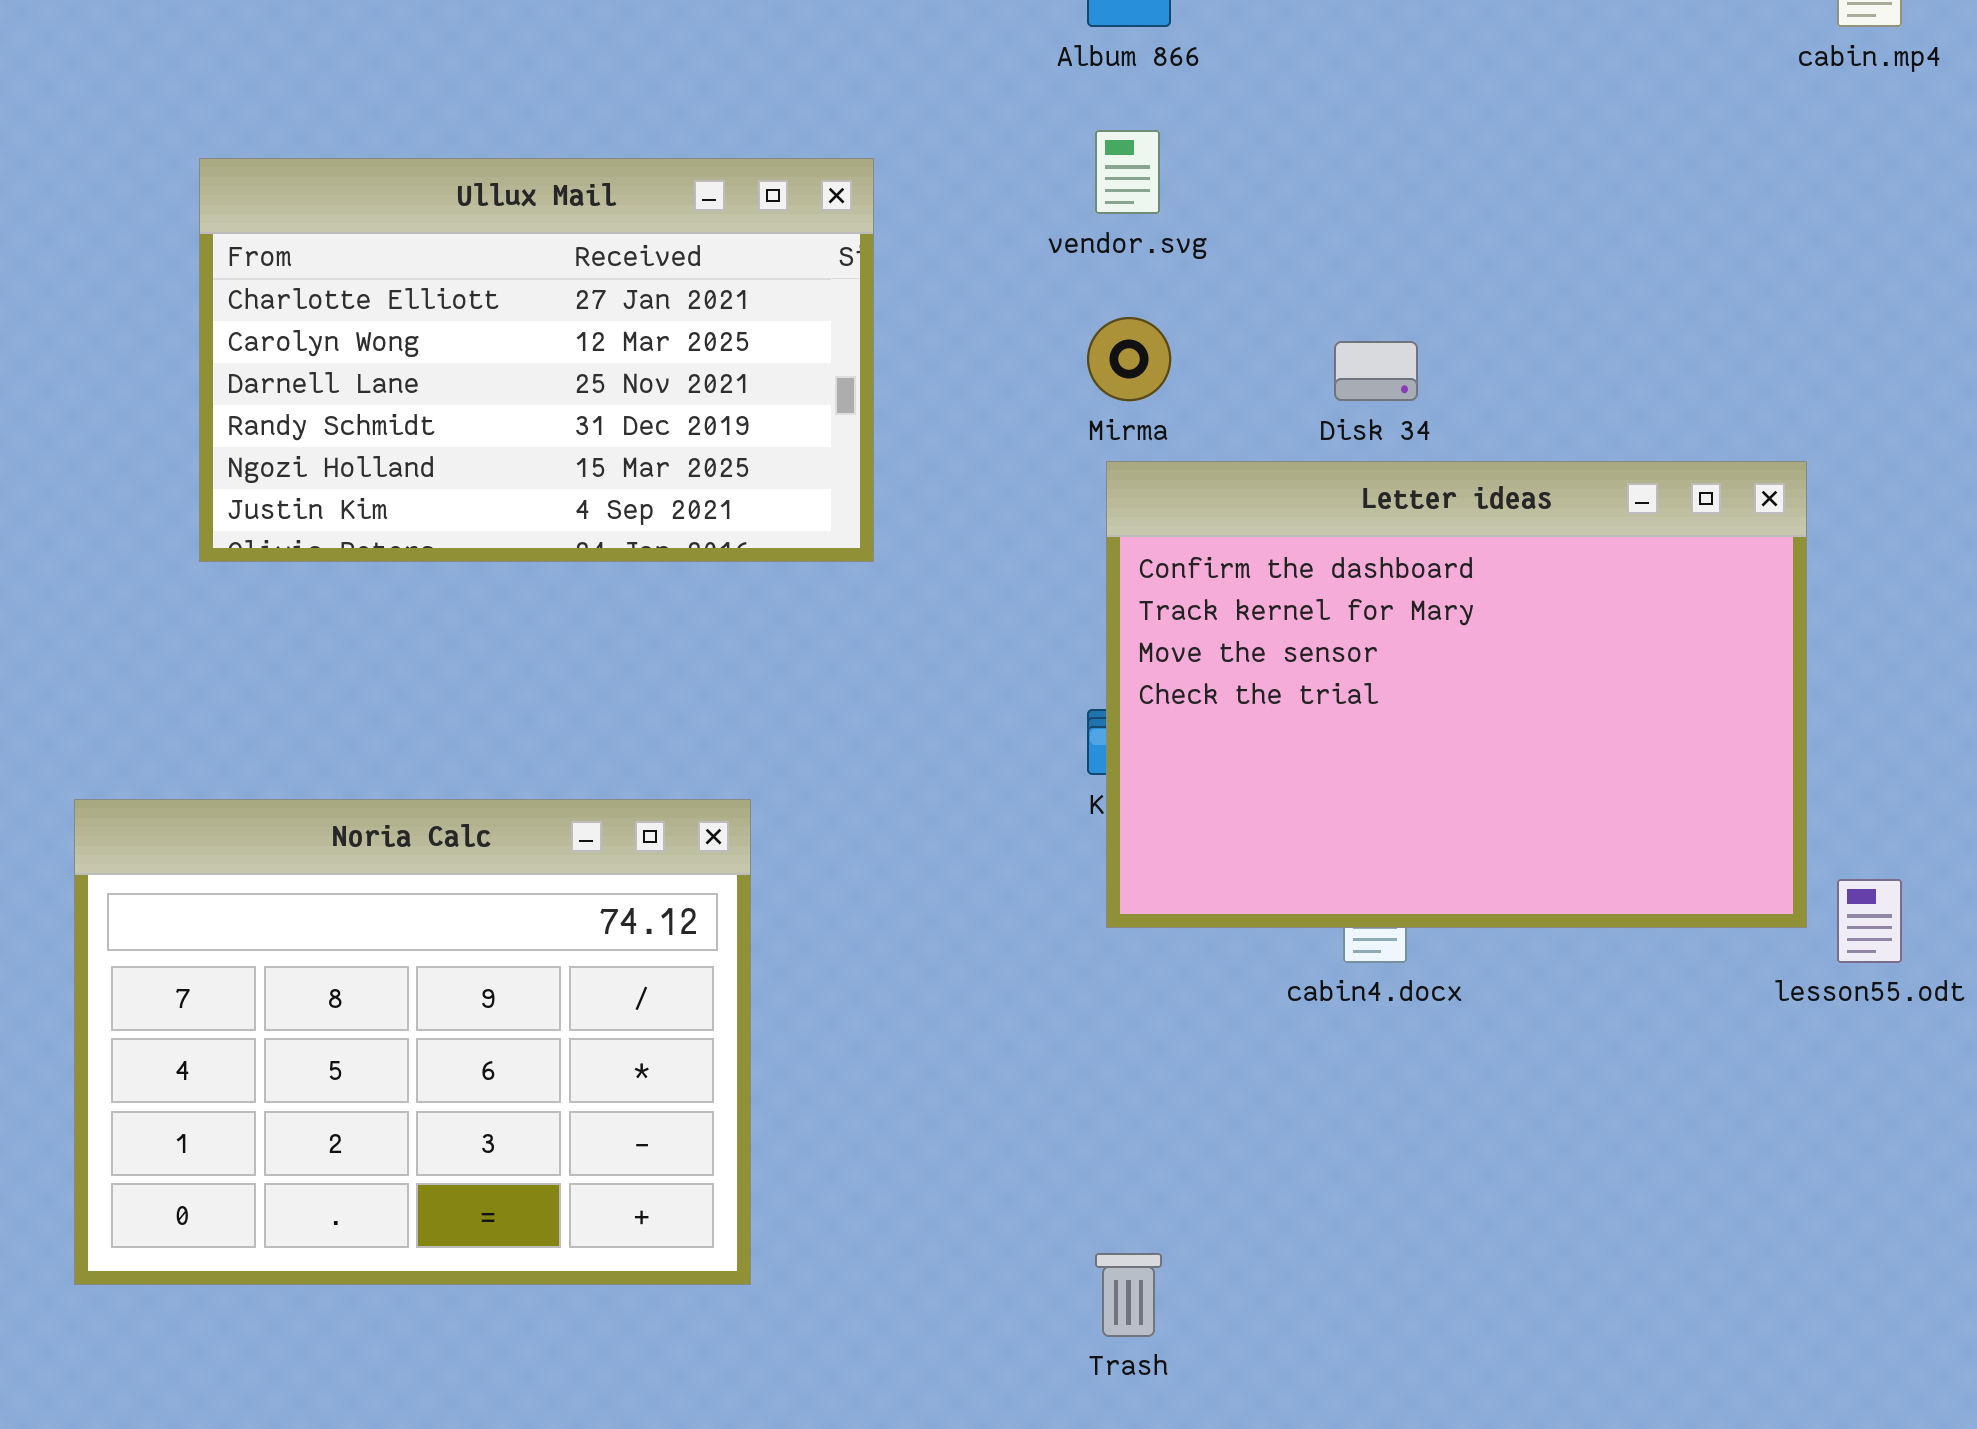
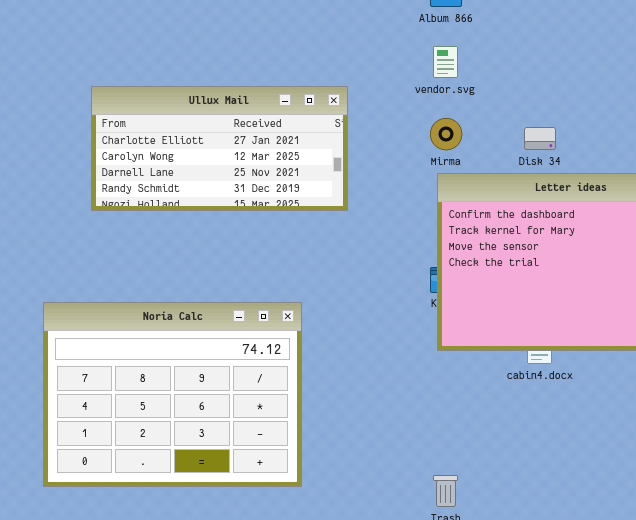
Ullux Mail: [199,158,874,562] -> [91,86,348,211], resized

